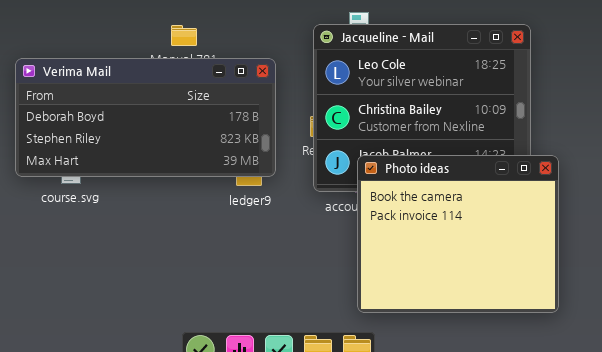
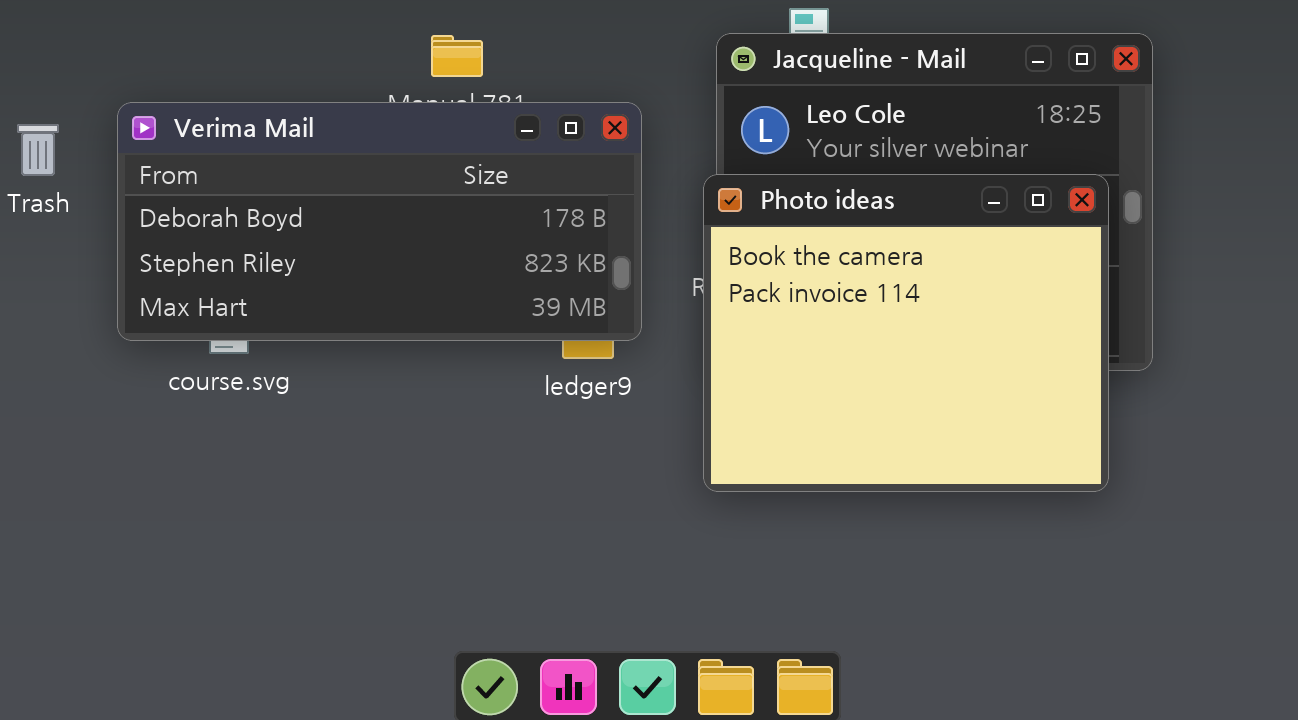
Photo ideas: [357,155,559,313] -> [703,174,1109,492], moved

